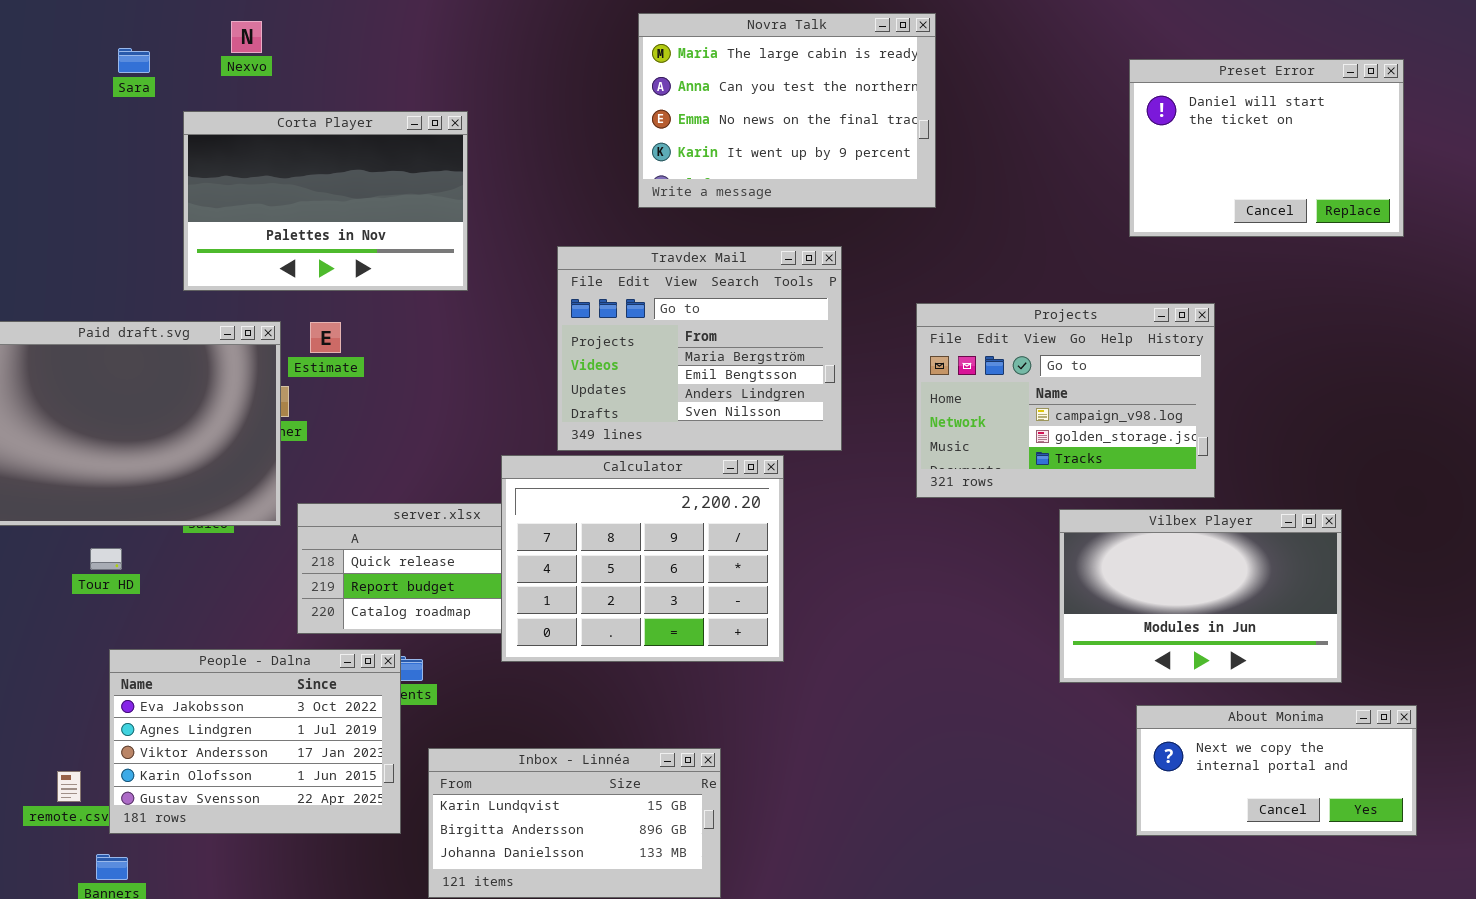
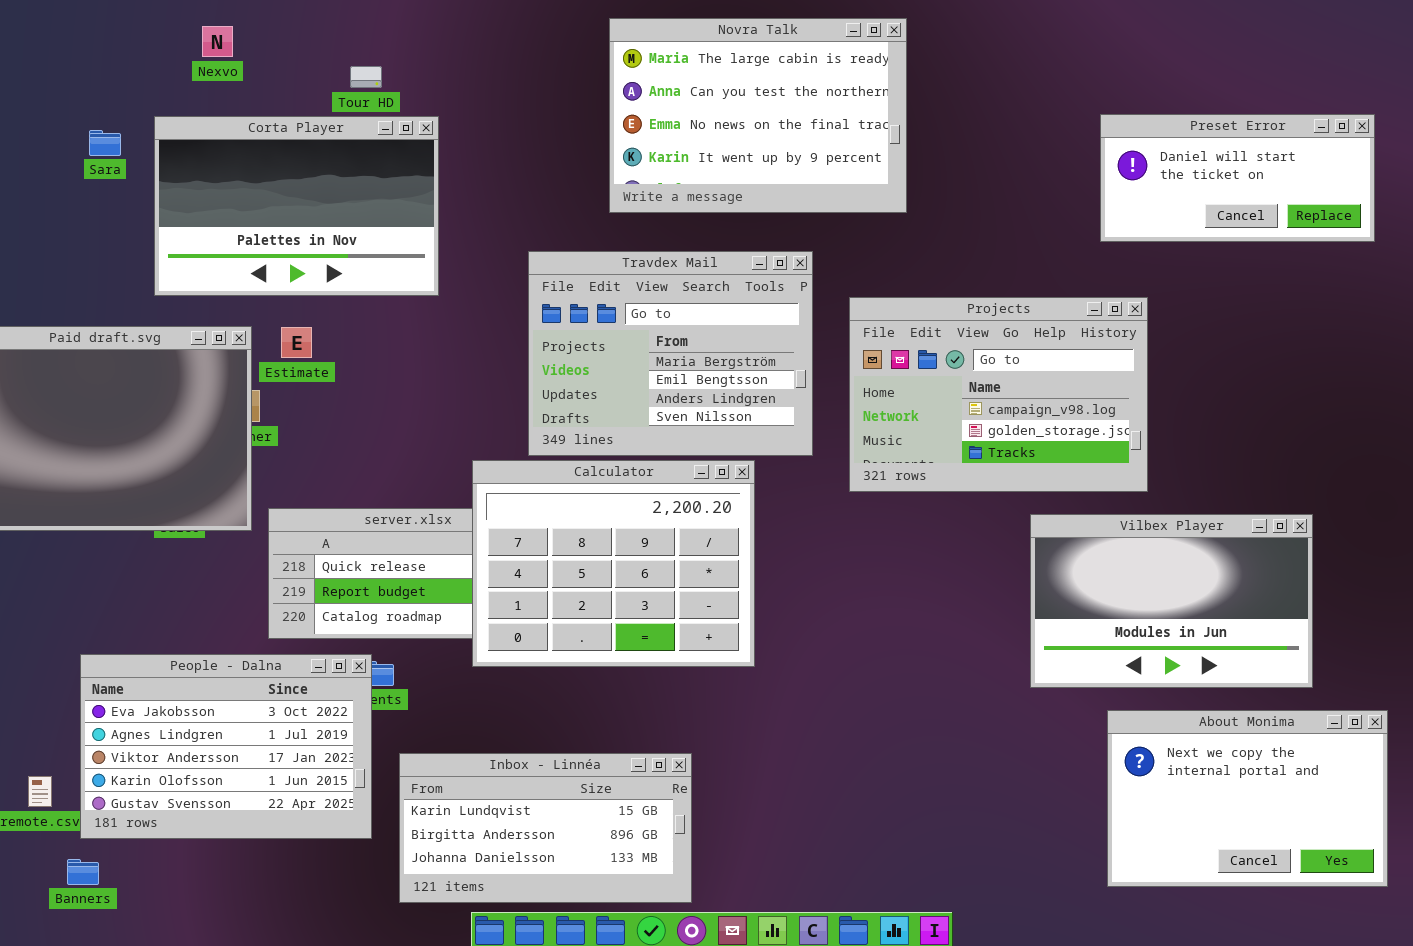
Sara: [118,48,150,73] -> [89,130,121,156], moved
Preset Error: [1129,59,1404,237] -> [1100,114,1375,242], resized
Projects: [916,303,1215,498] -> [849,297,1148,492], moved
Tour HD: [90,548,122,570] -> [350,66,382,88], moved
About Monima: [1136,705,1417,836] -> [1107,710,1388,887], resized

